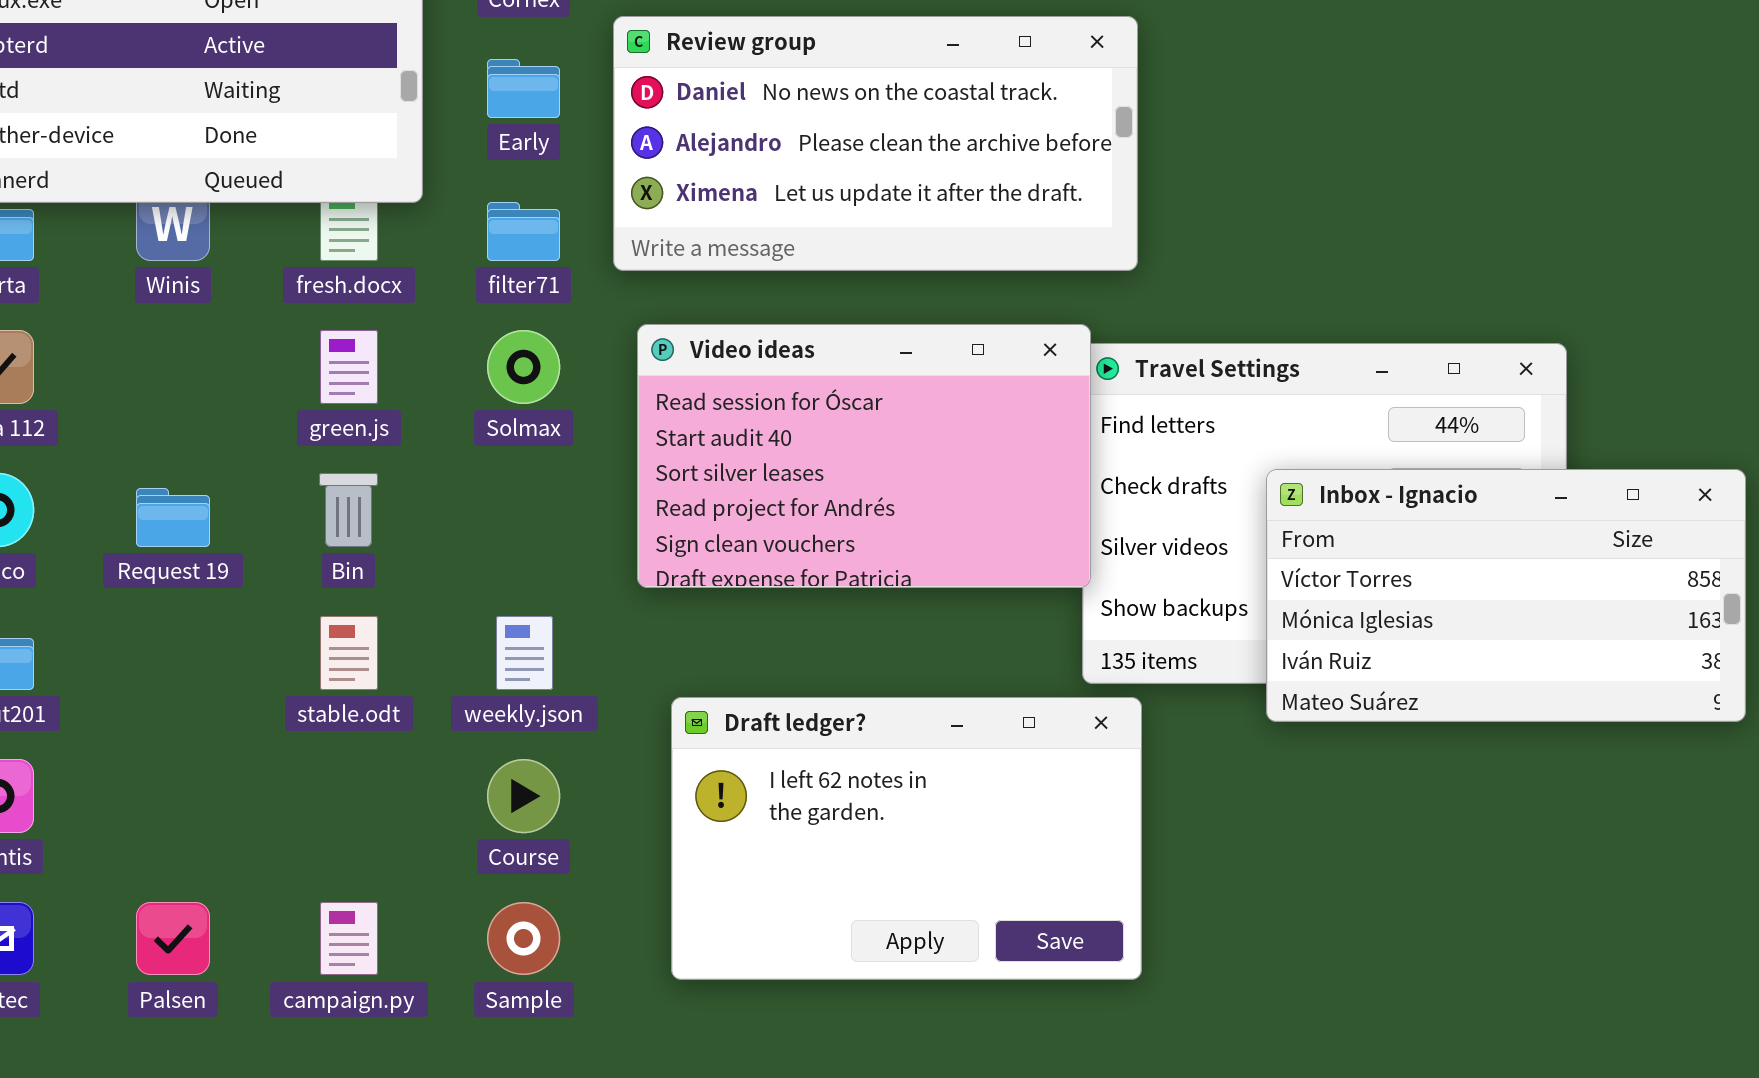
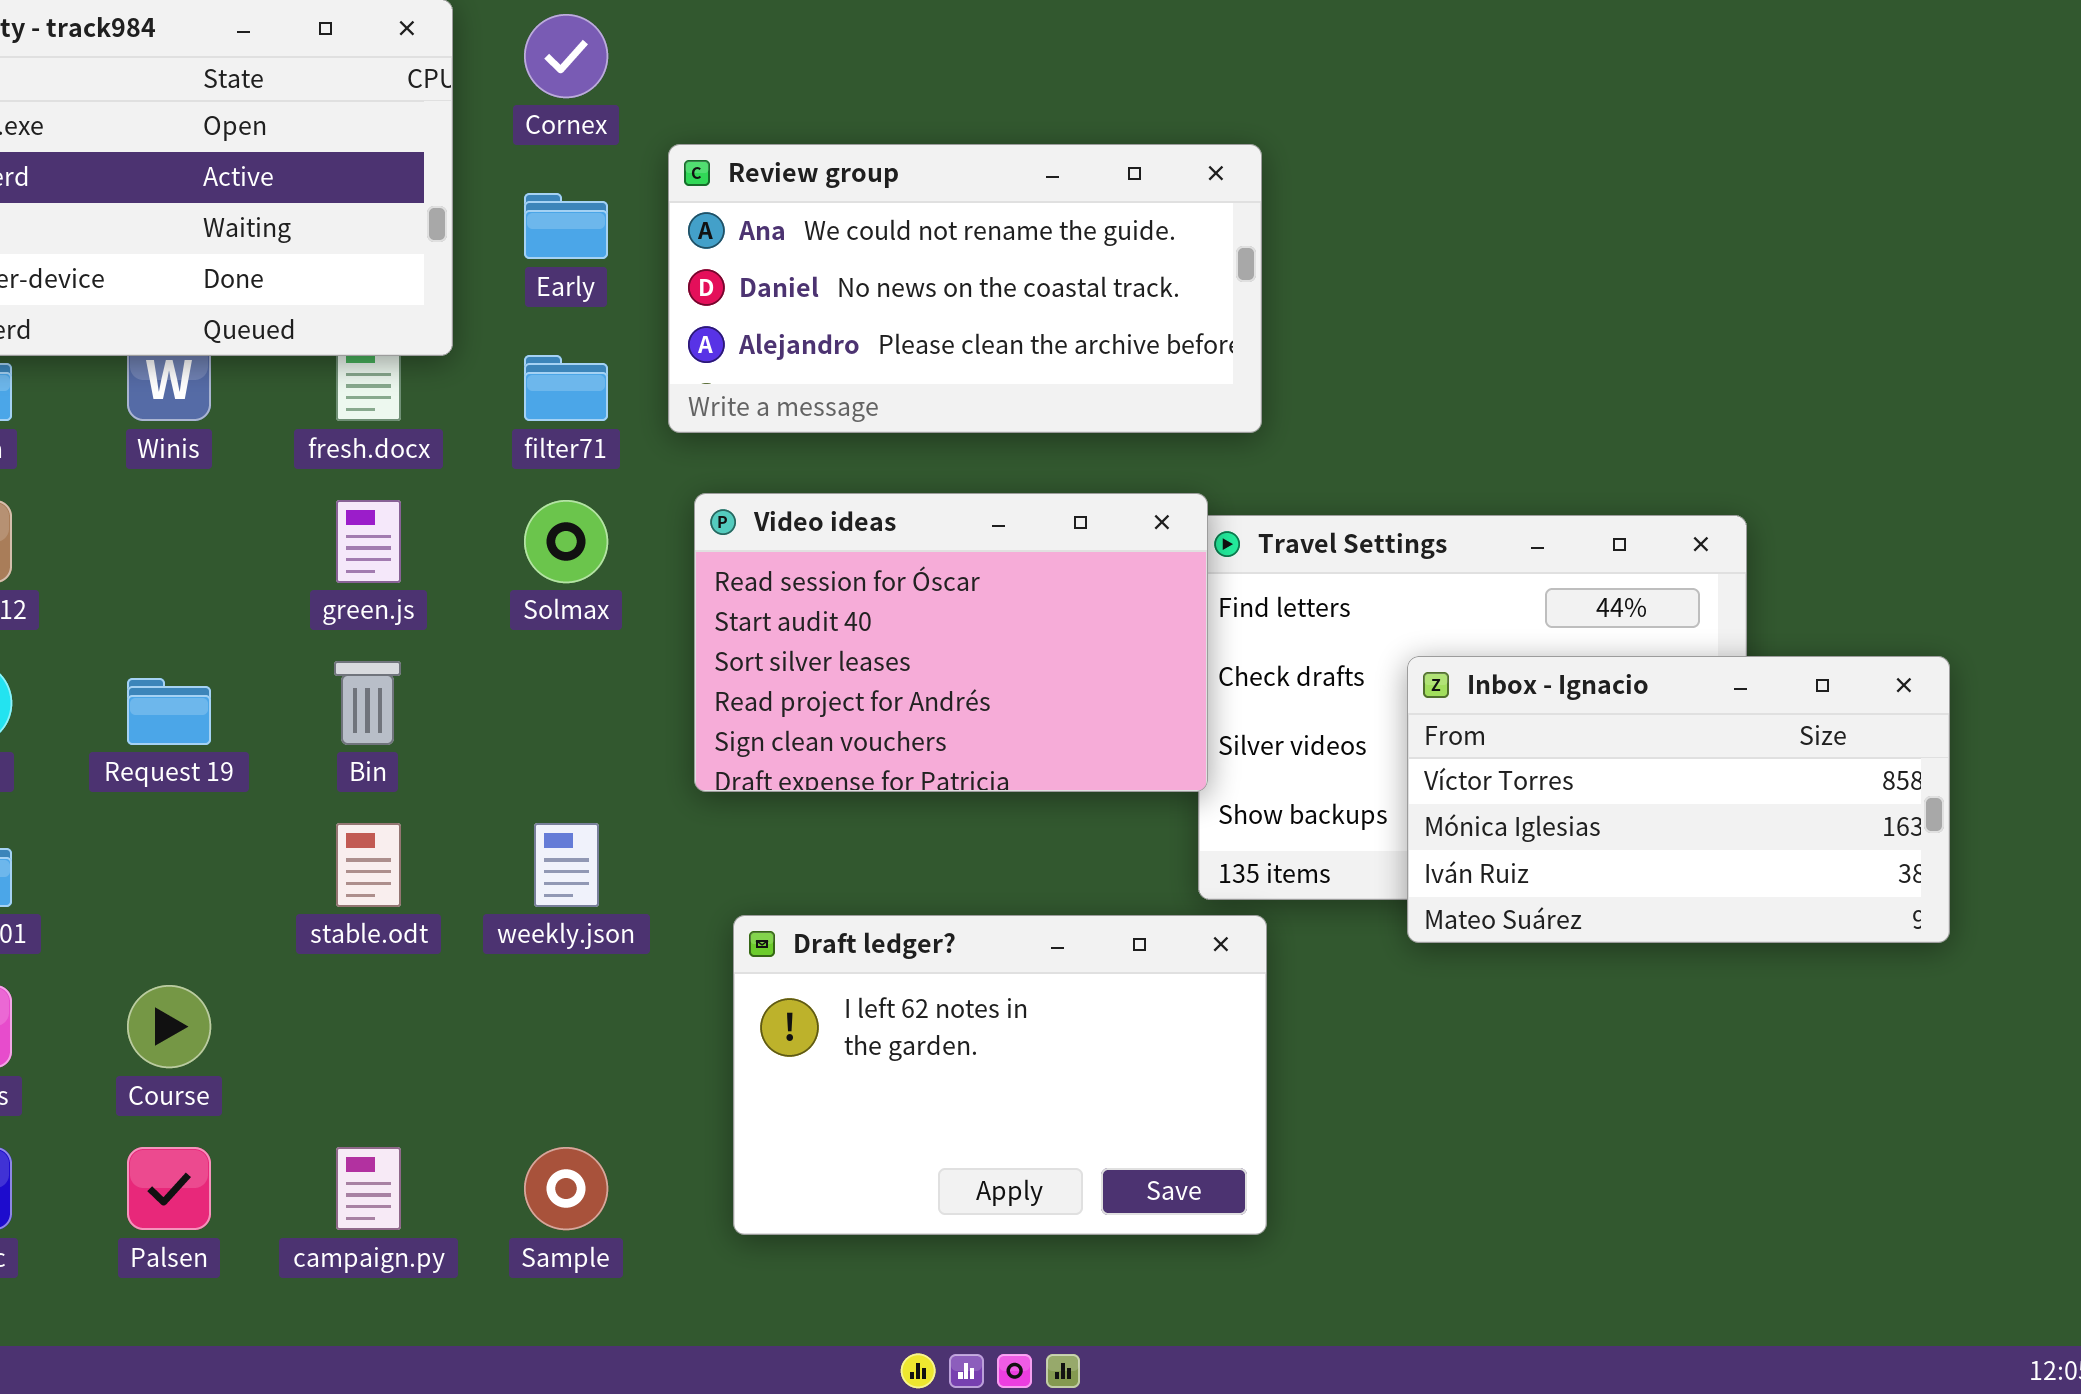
Review group: [613,16,1138,271] -> [668,144,1262,433], scrolled up 1 row
Course: [487,759,560,833] -> [127,985,211,1068], moved

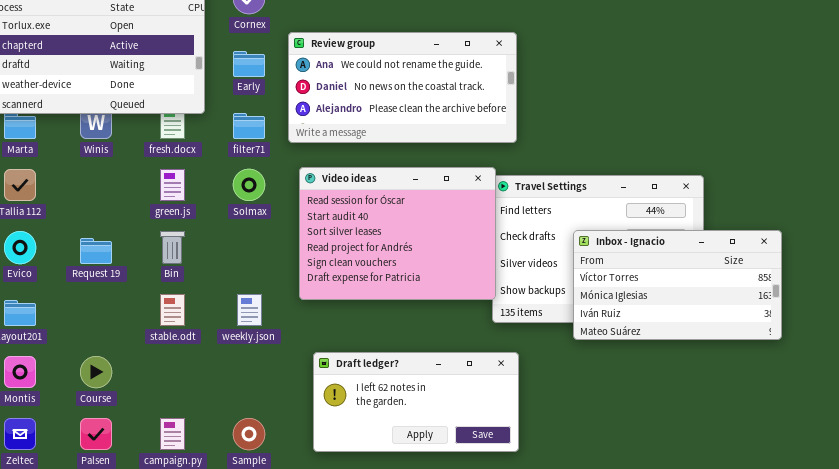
Video ideas: [694,493,1208,792] -> [299,167,496,300], resized
Draft ledger?: [733,915,1267,1235] -> [313,352,519,452], resized

